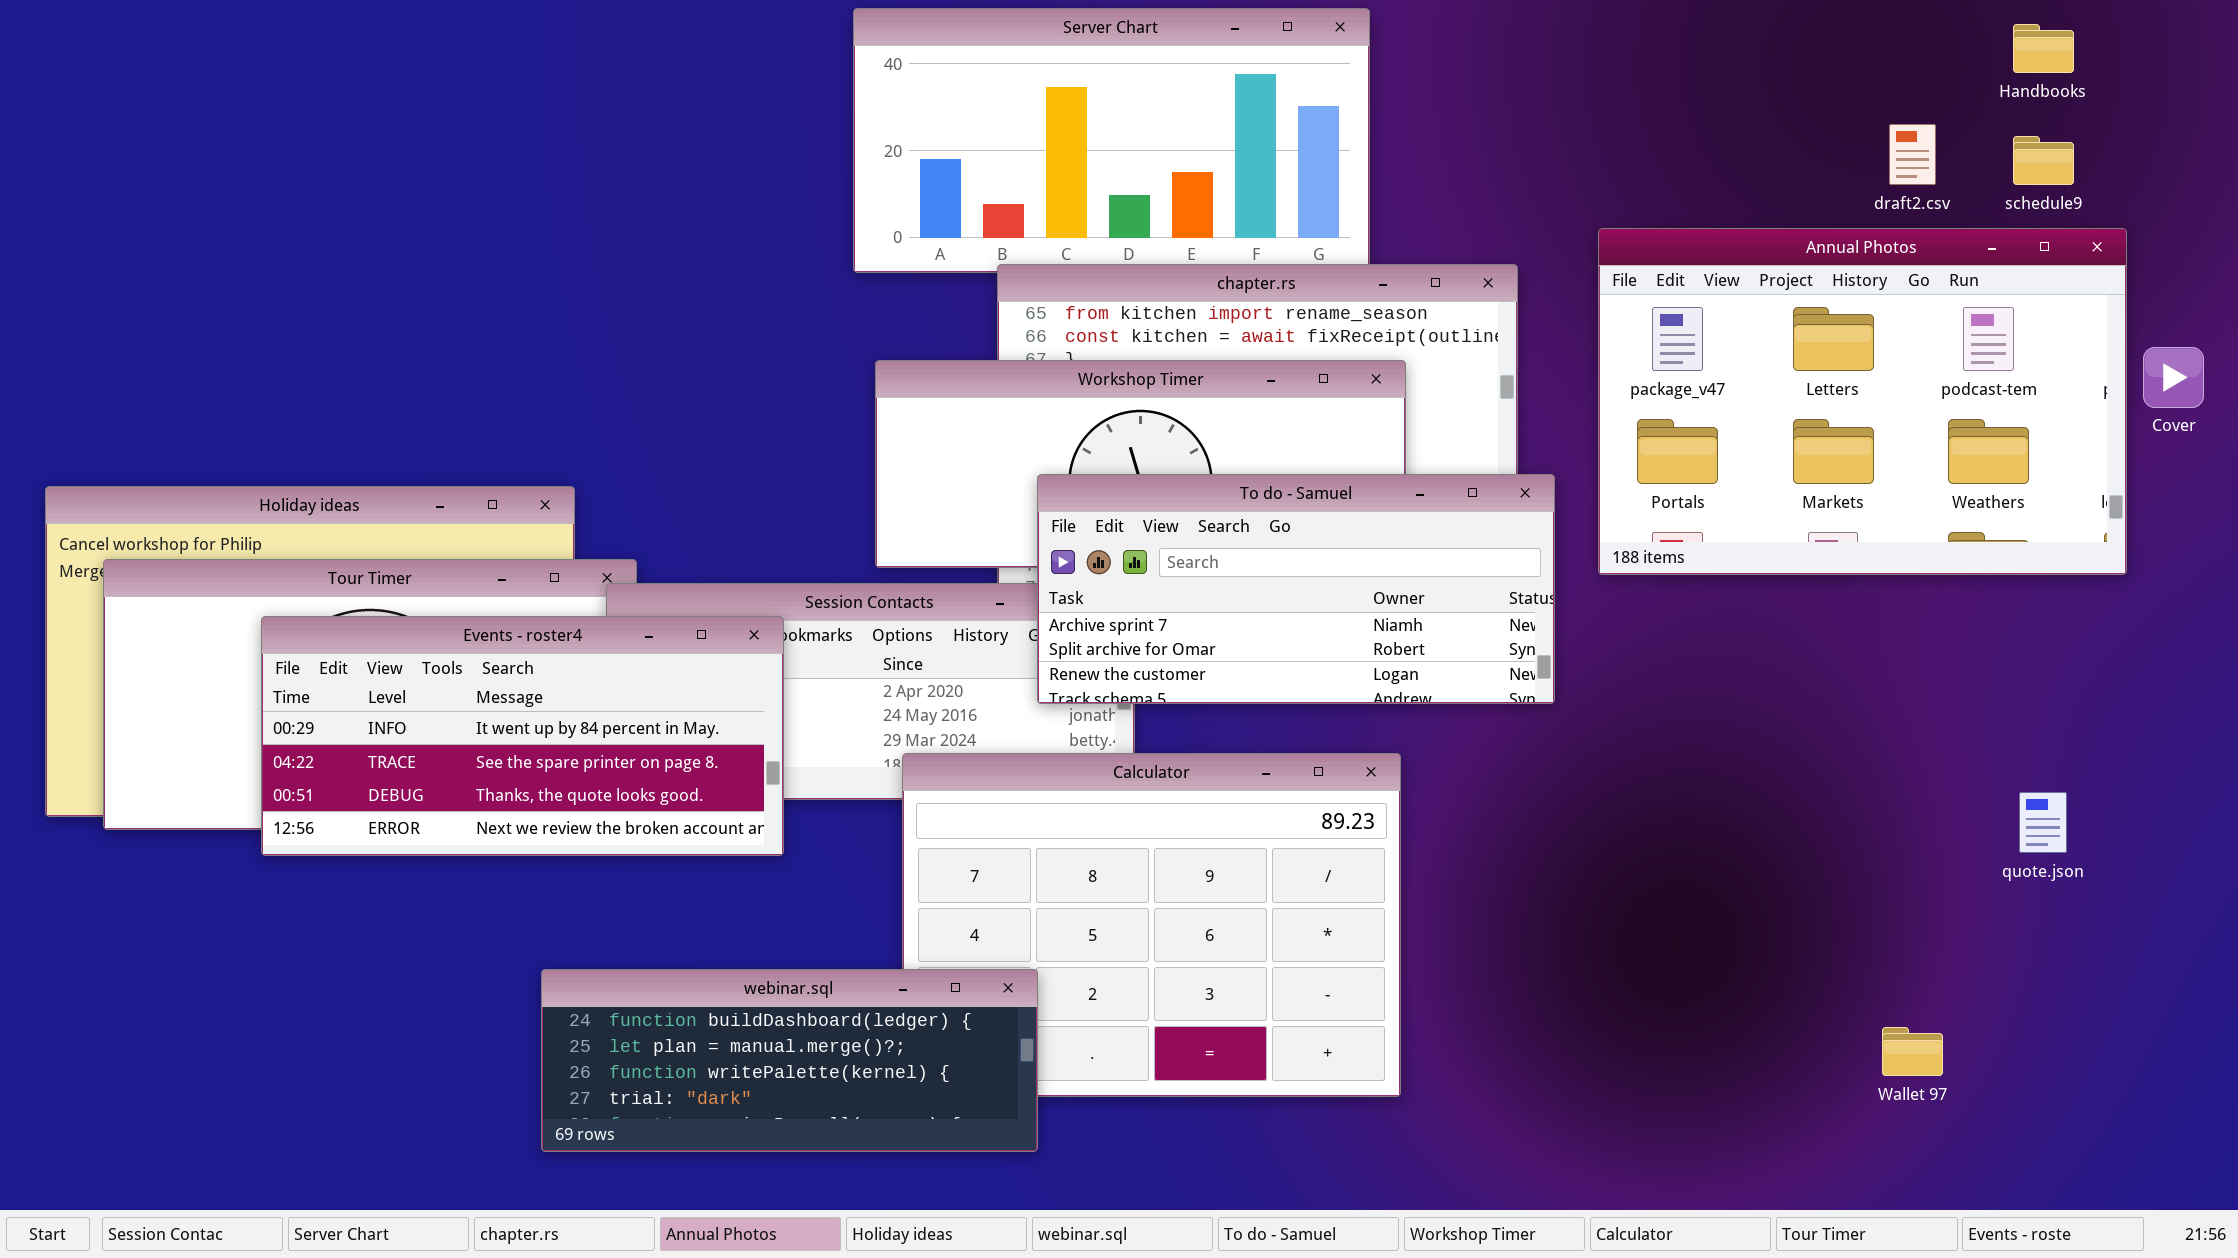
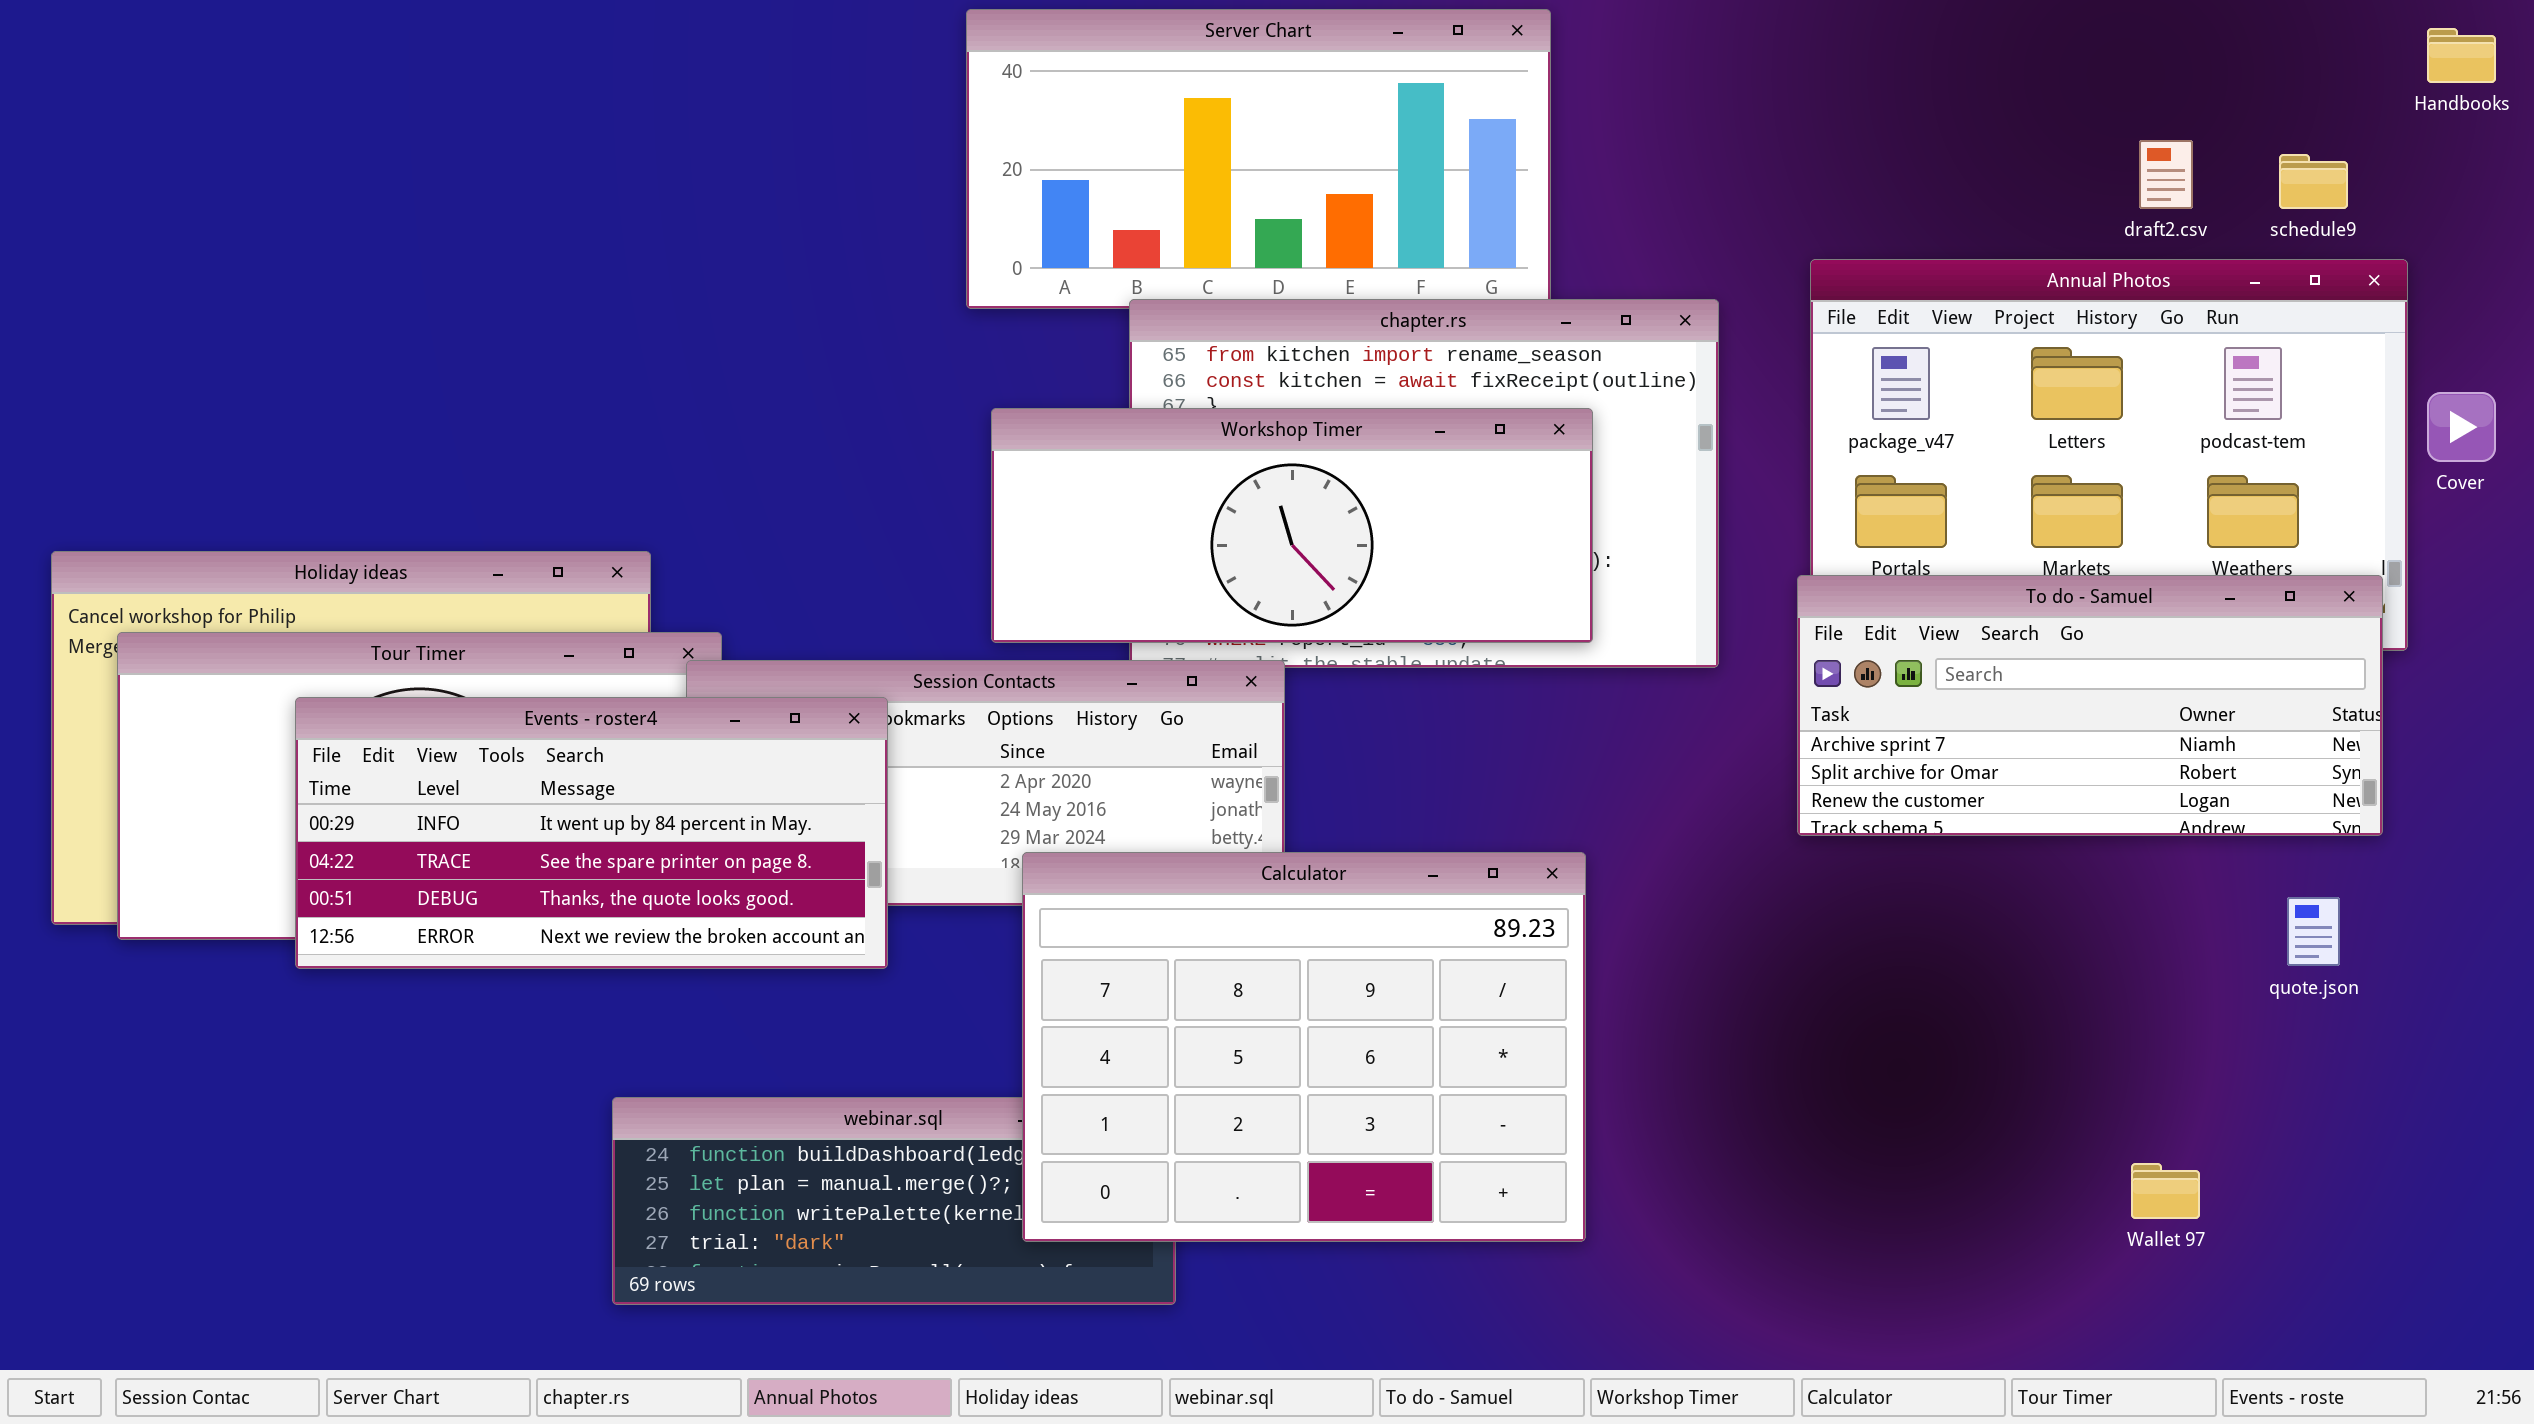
Handbooks: [2013,24,2074,73] -> [2427,28,2496,83], moved
To do - Samuel: [1037,474,1555,704] -> [1797,575,2383,836], moved
Calculator: [902,753,1401,1097] -> [1022,852,1586,1242], raised

